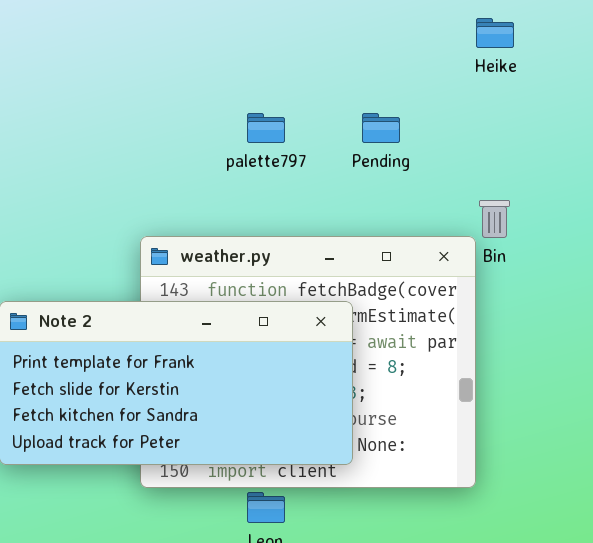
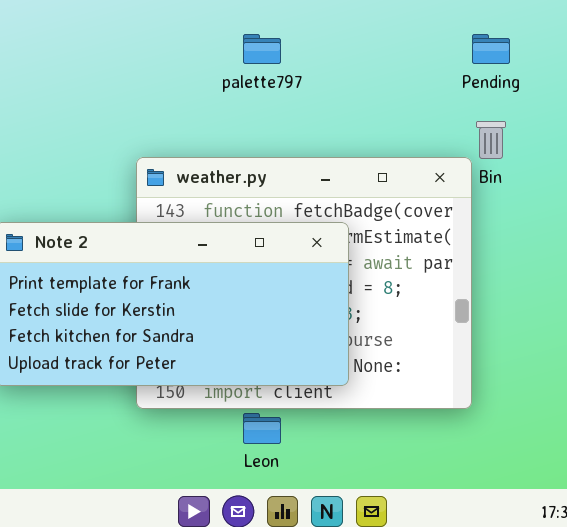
Pending: [362,113,400,143] -> [472,34,510,64], moved

